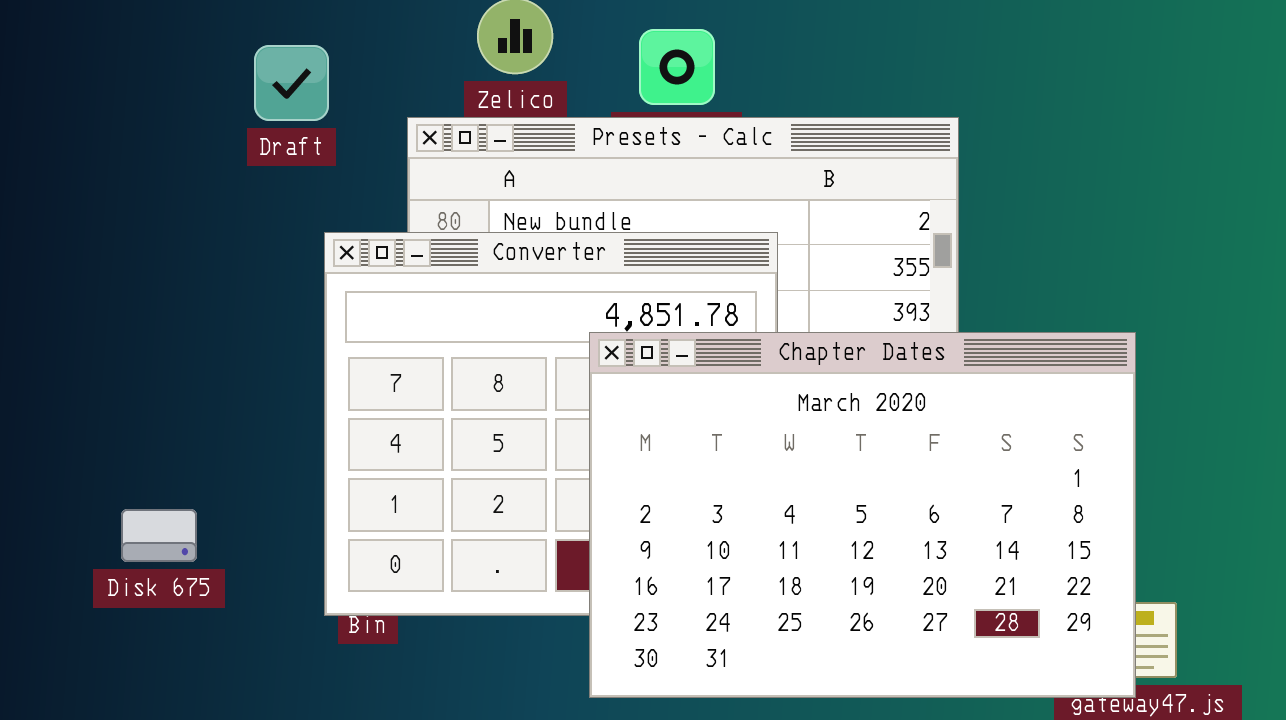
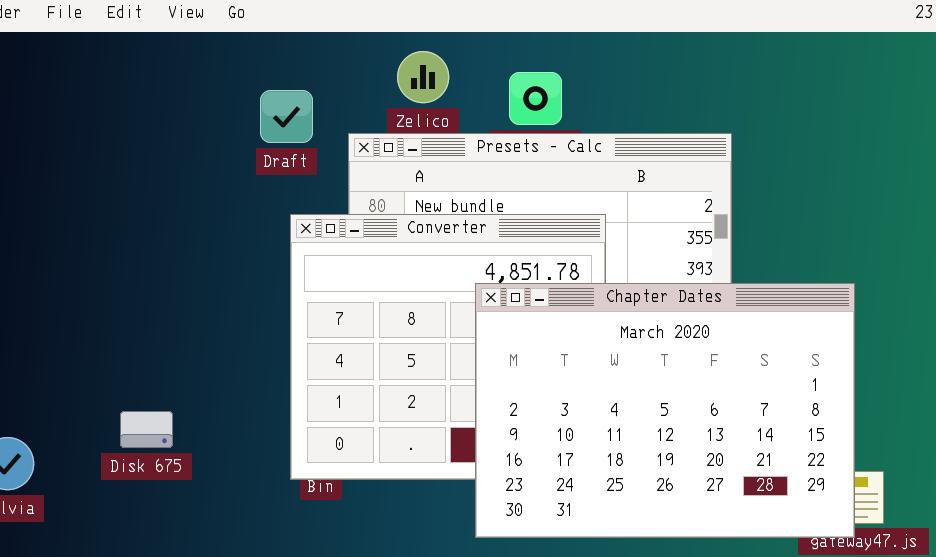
Draft: [254,45,329,121] -> [260,90,313,143], moved
Disk 675: [121,509,197,562] -> [120,411,173,448], moved

